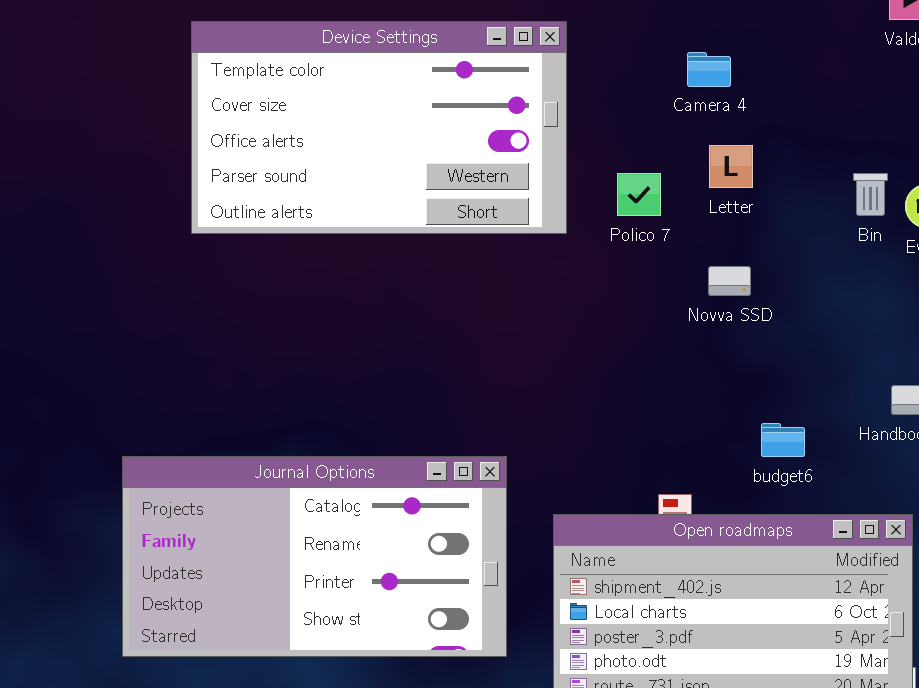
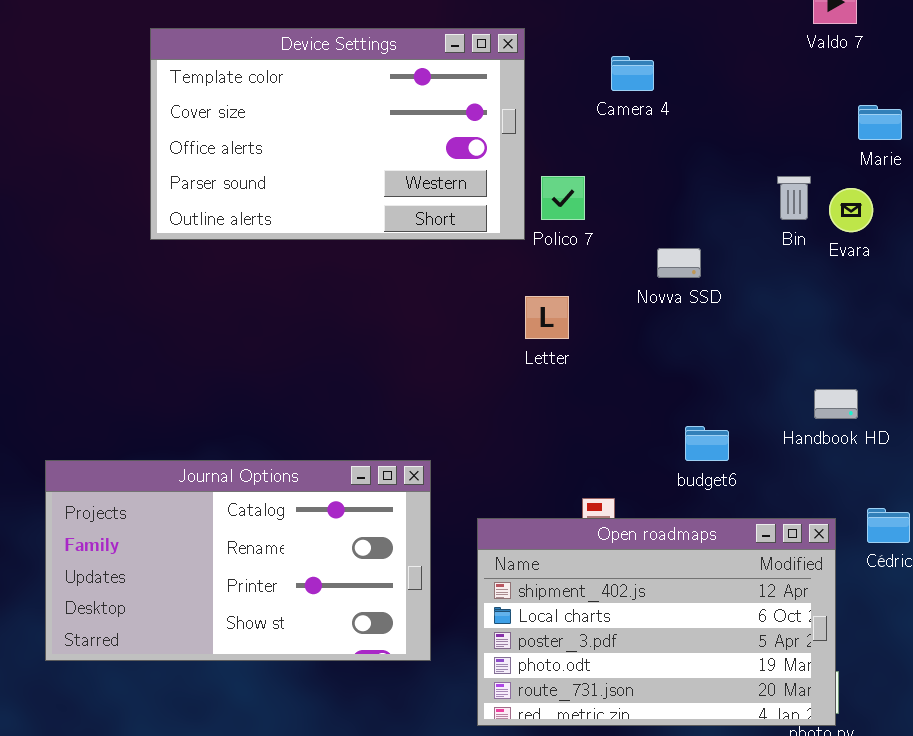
Device Settings: [191,21,567,234] -> [150,28,525,240], moved
Letter: [709,145,753,188] -> [525,296,569,339], moved
Novva SSD: [708,266,751,296] -> [657,248,701,278], moved

